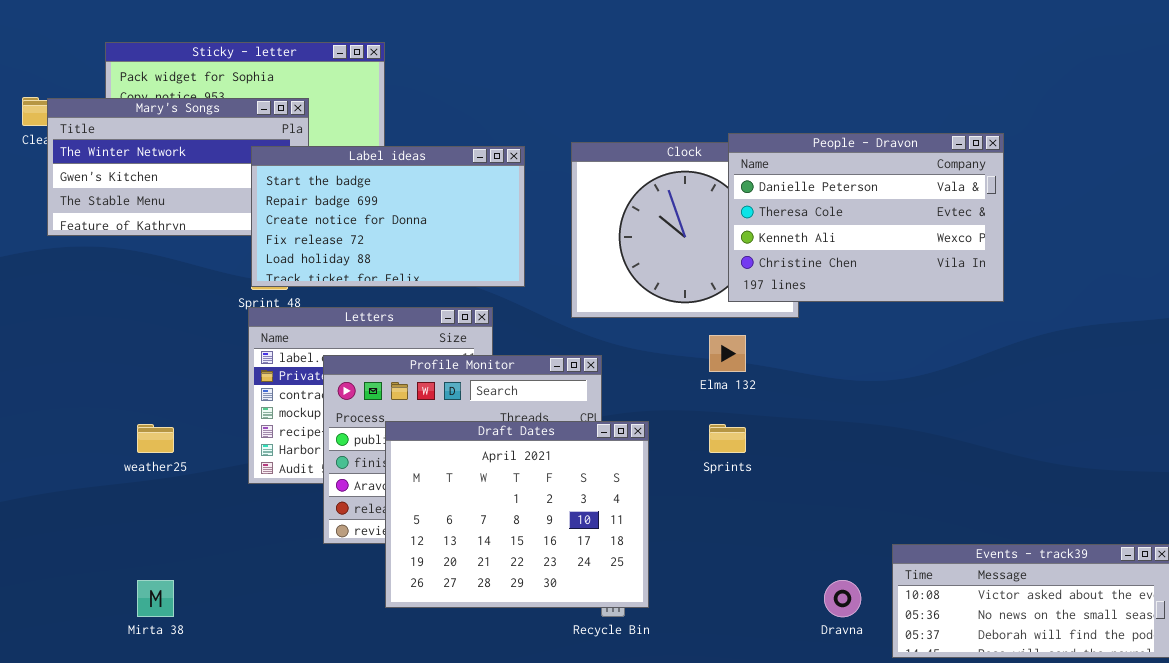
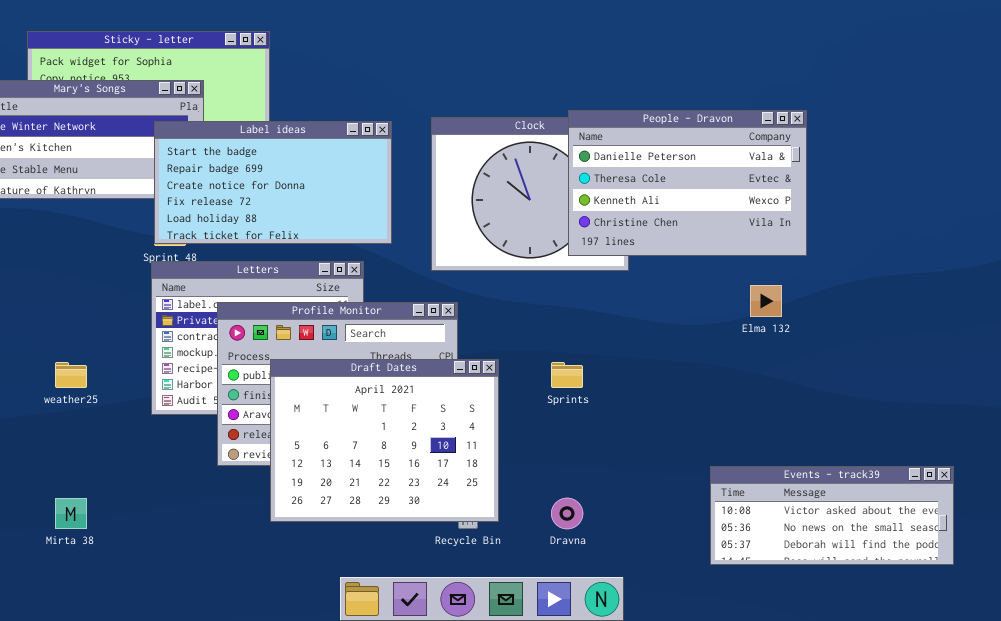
Elma 132: [709,335,746,372] -> [750,285,782,317], moved
Dravna: [824,580,861,617] -> [551,498,583,529], moved

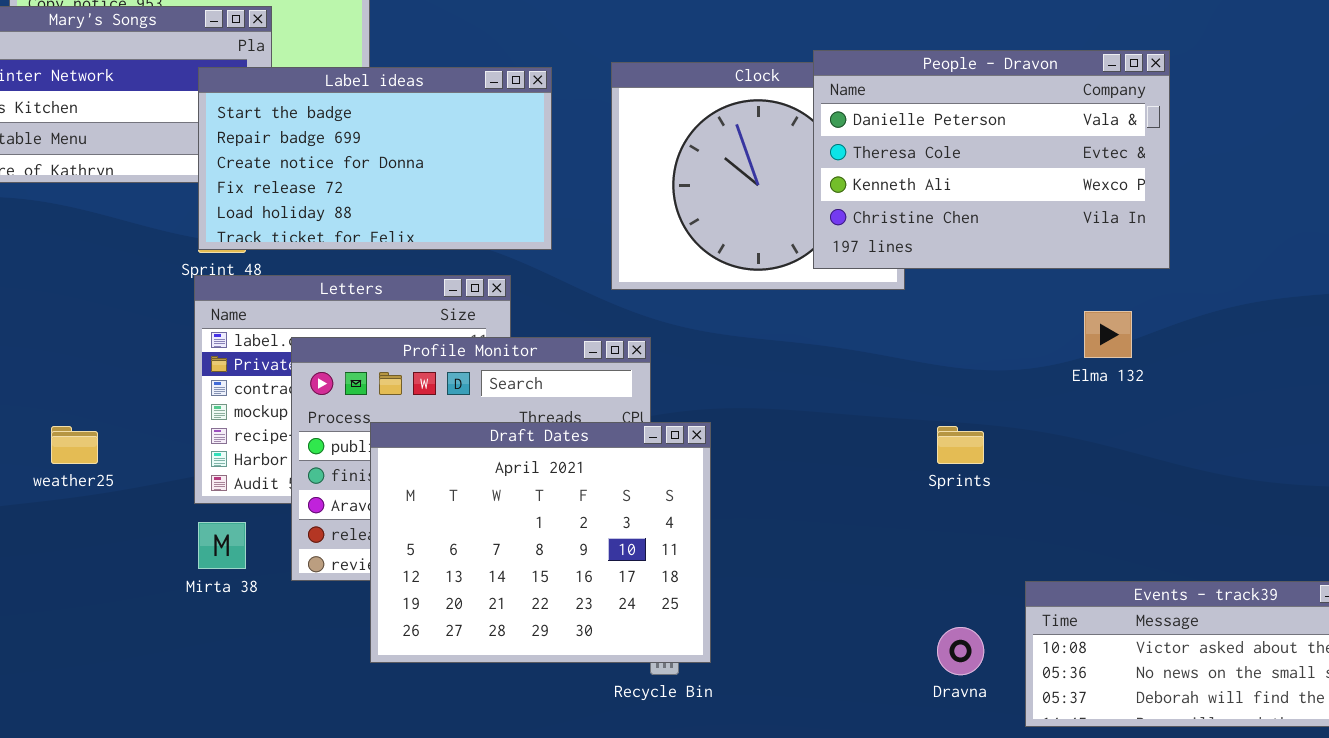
Sprints: [551,362,583,388] -> [937,426,984,464], moved
Mirta 38: [55,498,87,529] -> [198,522,246,569], moved
Dravna: [551,498,583,529] -> [937,627,984,675], moved

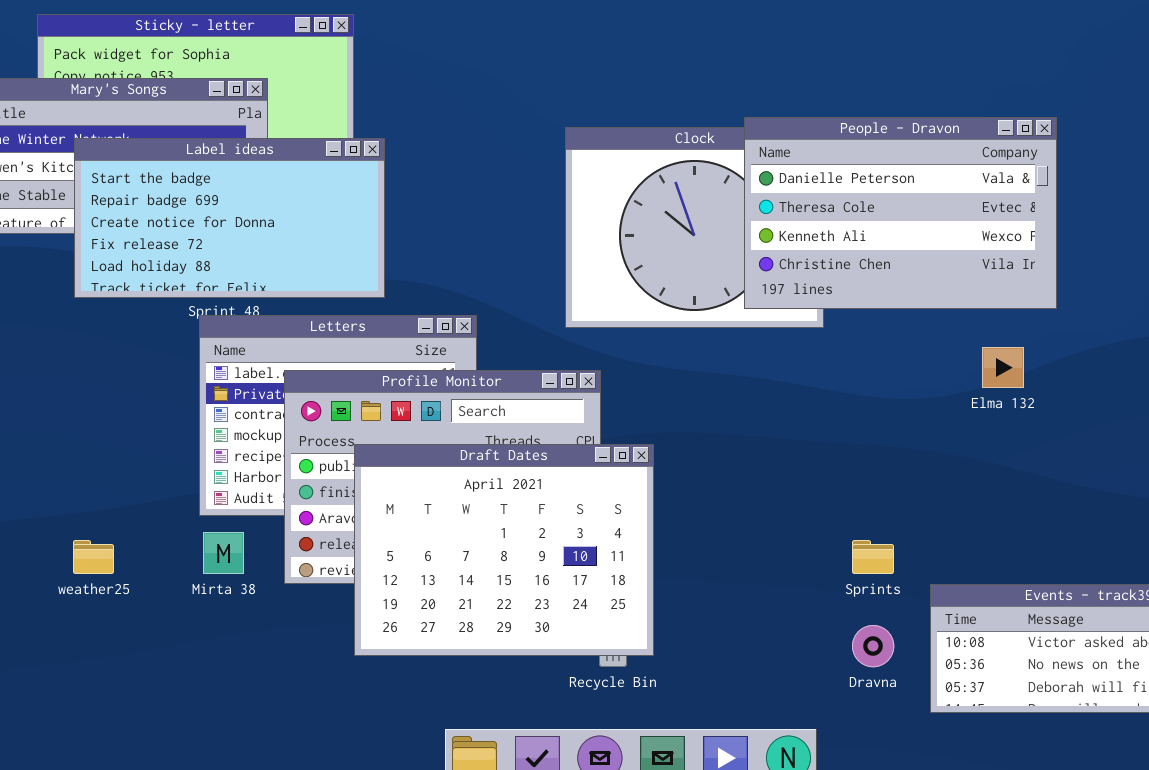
Label ideas: [198,67,552,250] -> [74,138,385,298], moved
weather25: [51,426,98,464] -> [73,540,114,574], moved
Sprints: [937,426,984,464] -> [852,540,894,574], moved

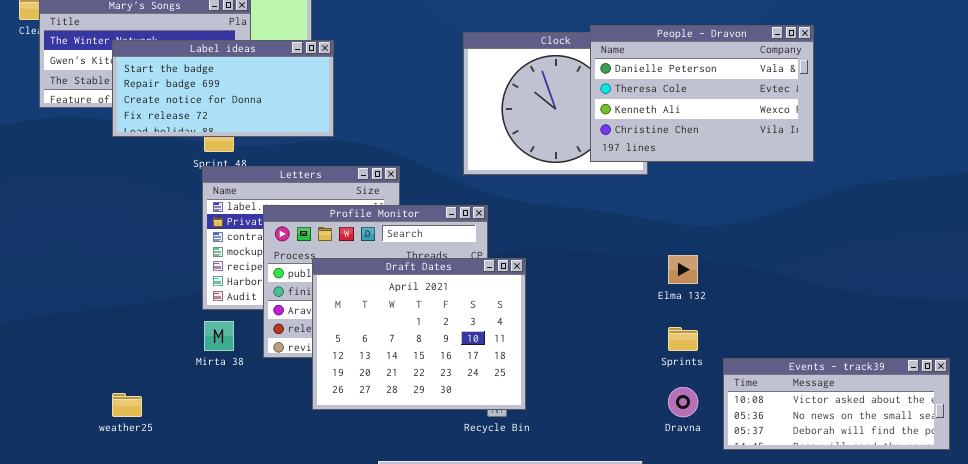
Label ideas: [74,138,385,298] -> [112,40,334,137], resized
Elma 132: [982,347,1024,388] -> [668,255,698,284], moved
weather25: [73,540,114,574] -> [112,393,142,417], moved

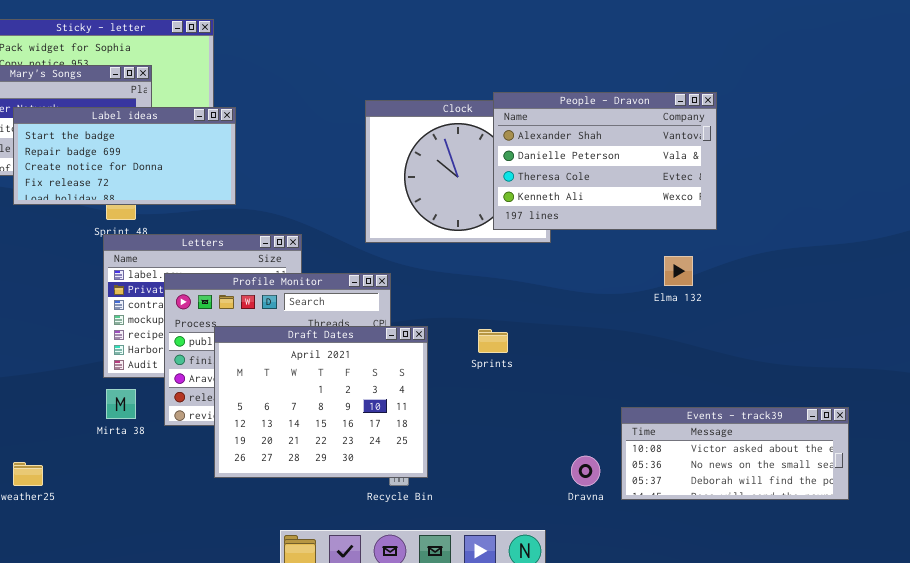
People - Dravon: [590,25,814,162] -> [493,92,717,230], scrolled up 1 row
Elma 132: [668,255,698,284] -> [664,256,693,286], moved
Sprints: [668,327,698,351] -> [478,329,508,353], moved
Events - track39: [723,358,950,450] -> [621,407,849,500], moved

